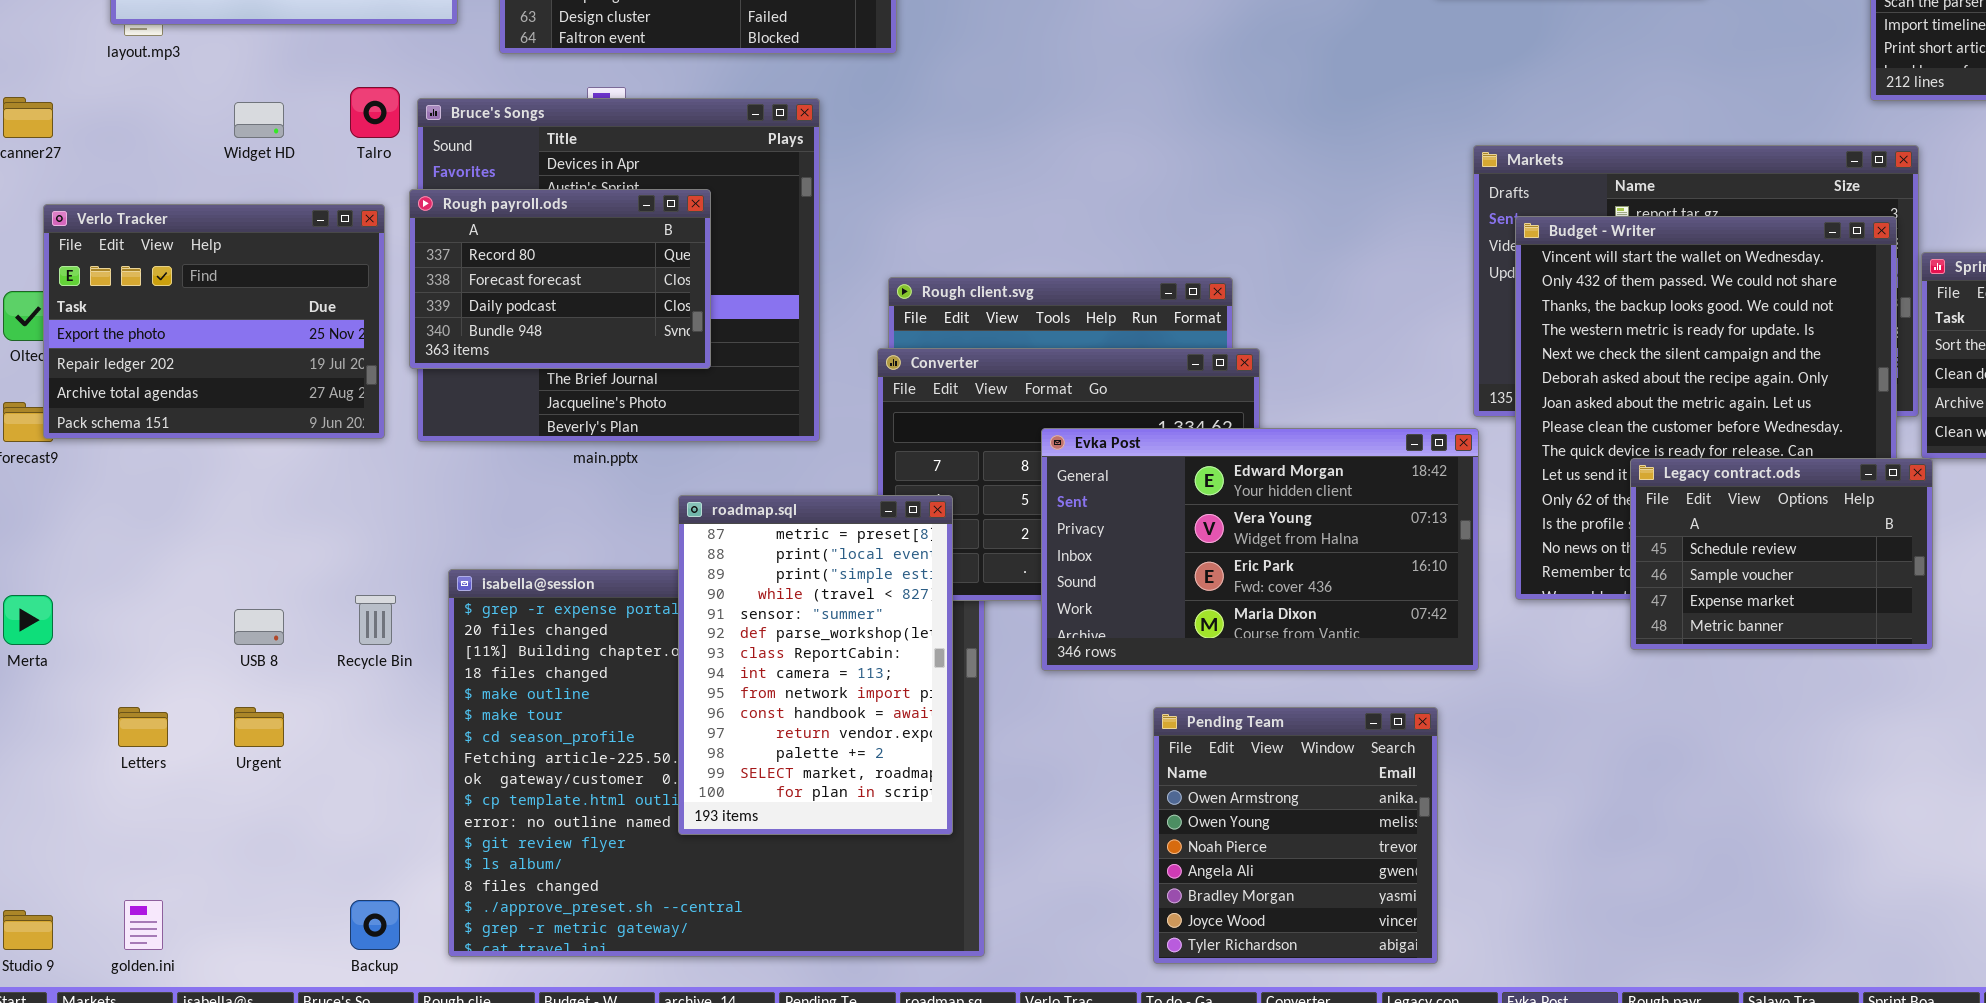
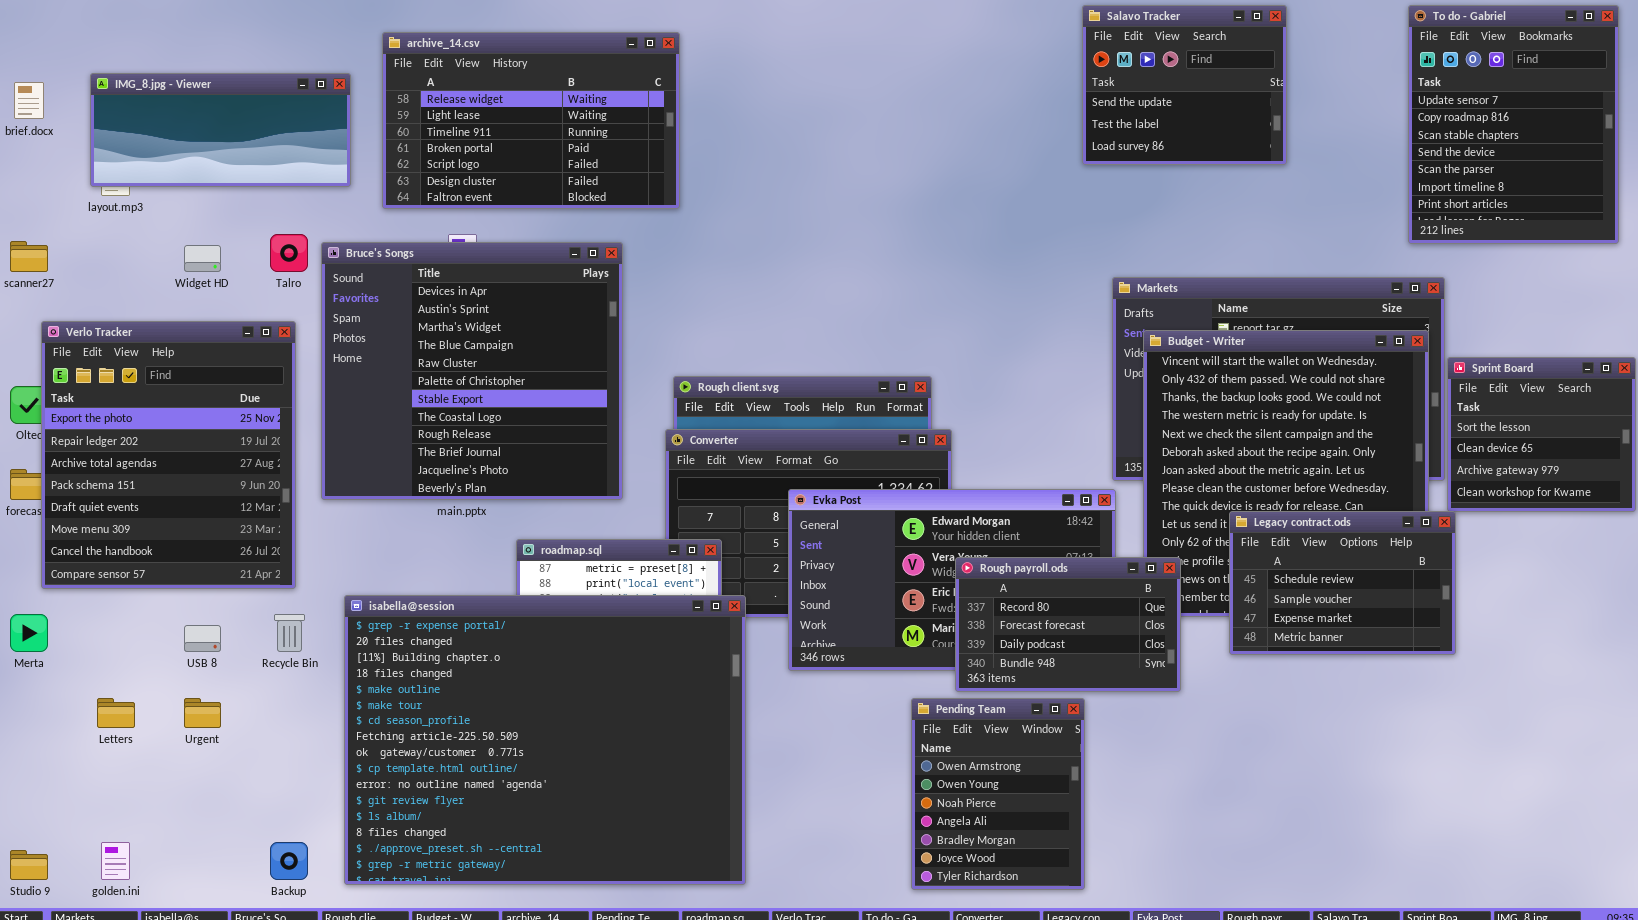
Rough payroll.ods: [409,189,711,369] -> [955,557,1181,692], moved
Verlo Tracker: [43,204,385,439] -> [41,321,296,589], resized
isabella@session: [448,569,985,957] -> [344,595,746,885], raised
Pending Team: [1153,707,1438,964] -> [911,698,1085,890], resized

